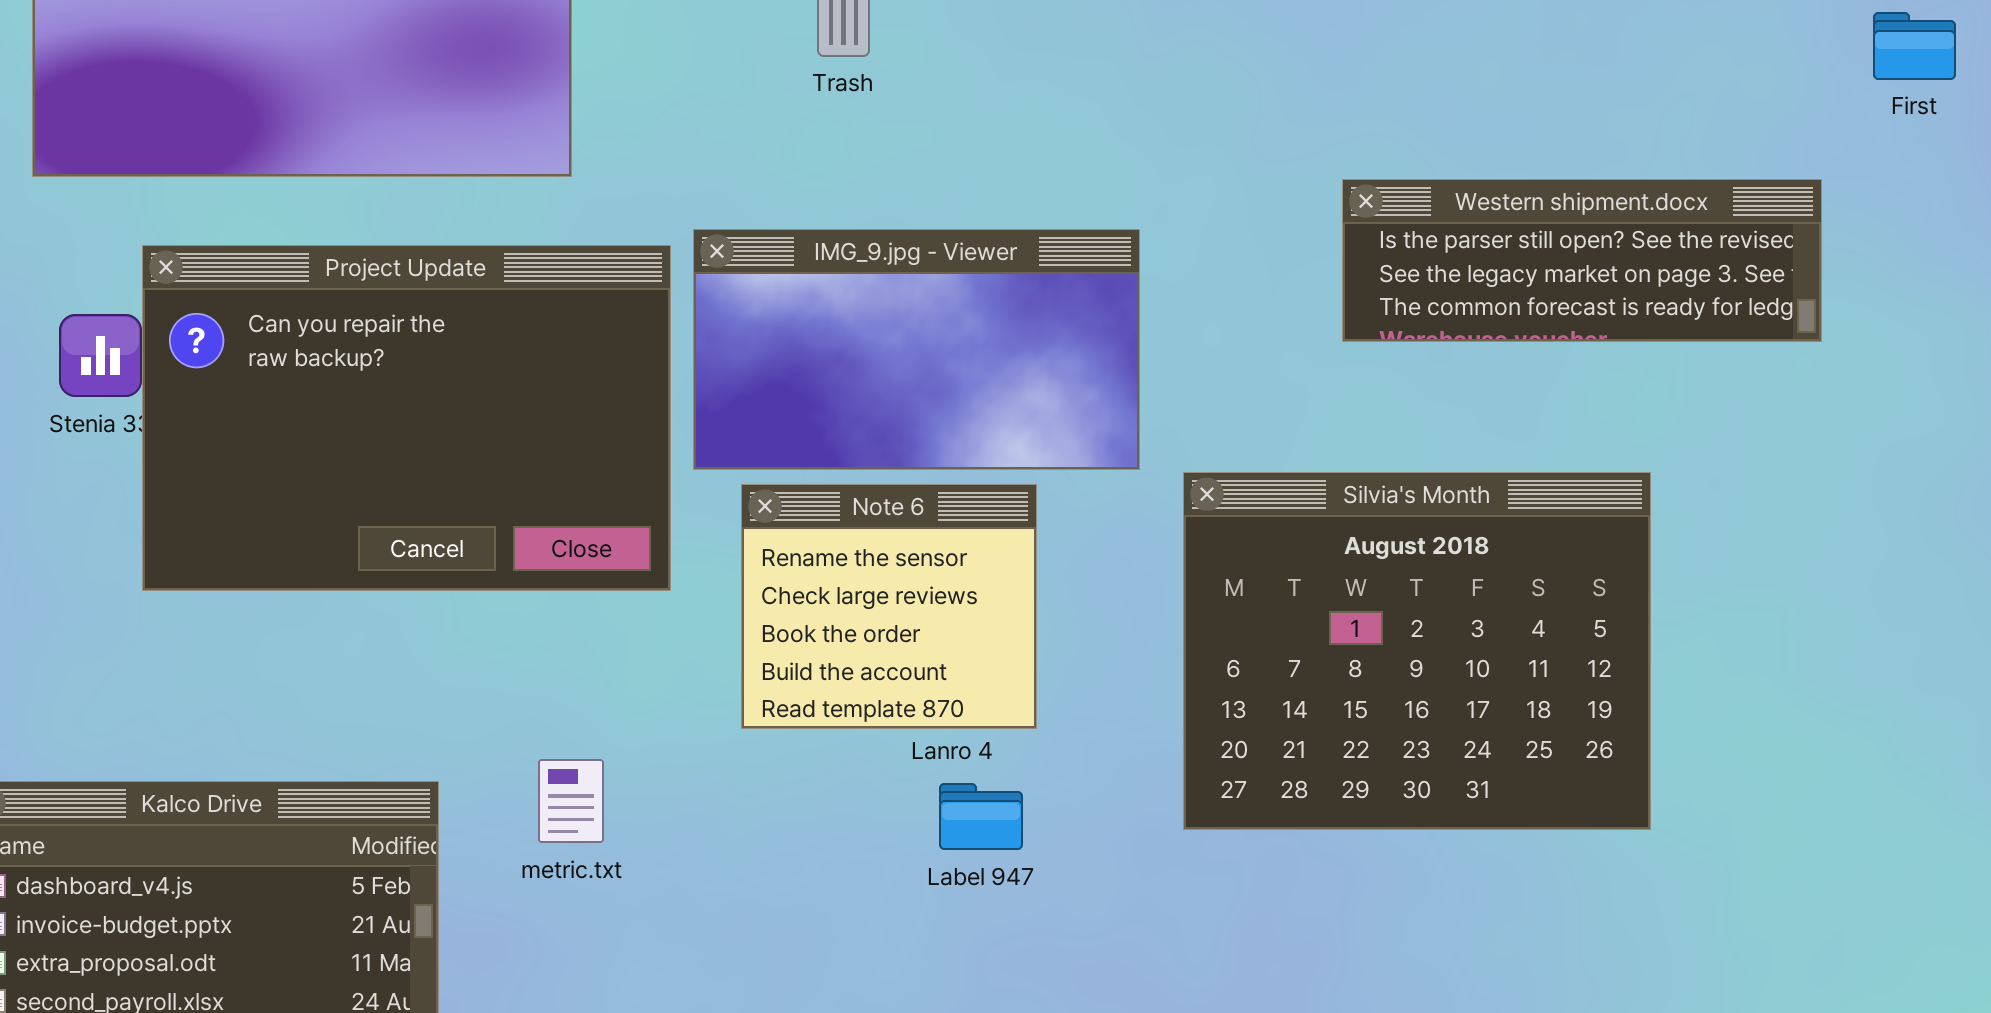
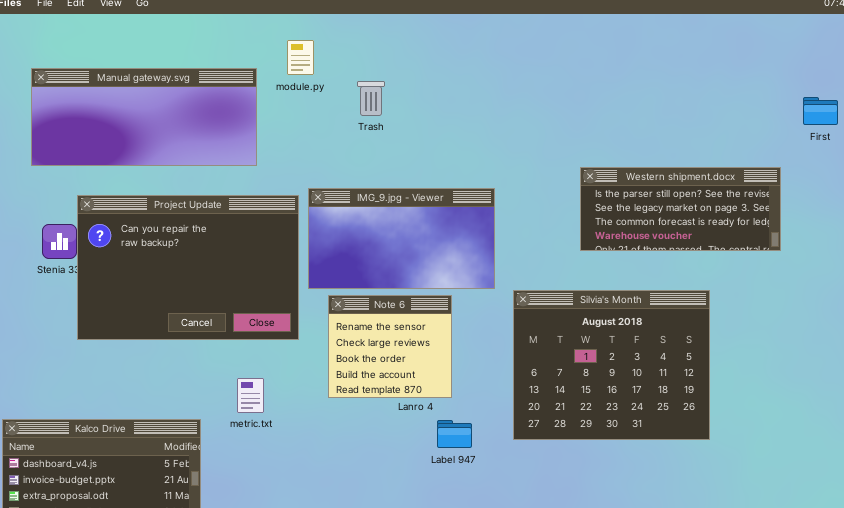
Western shipment.docx: [1342,179,1822,342] -> [580,167,781,251], resized
metric.txt: [538,759,604,843] -> [237,378,264,413], moved
Label 947: [939,783,1023,850] -> [437,420,472,448], moved

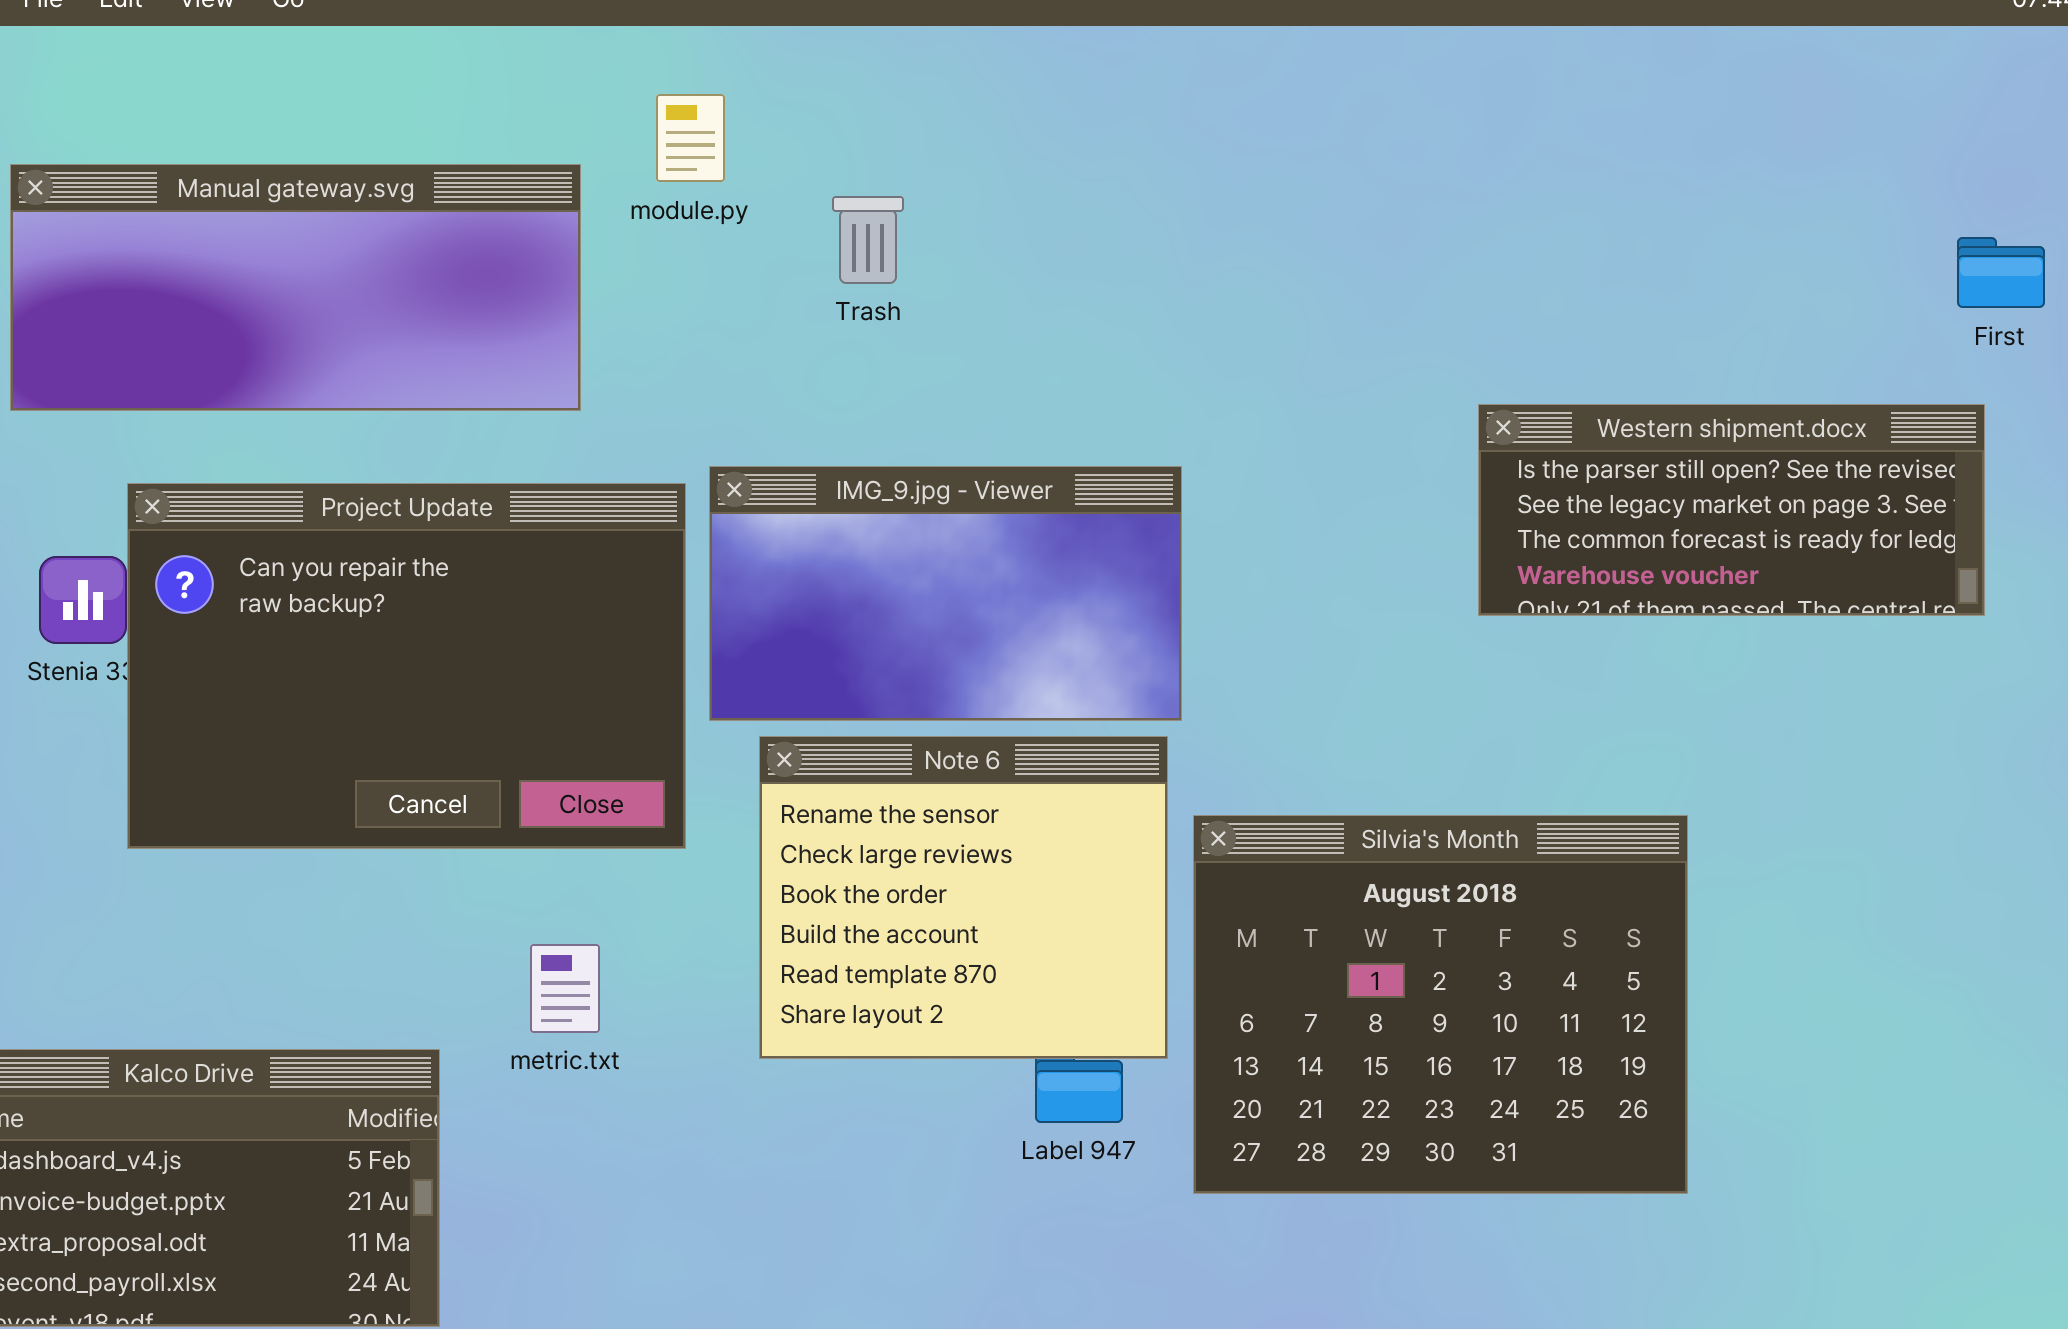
Western shipment.docx: [580,167,781,251] -> [1478,404,1985,616], moved
Silvia's Month: [513,290,710,440] -> [1193,815,1688,1194], moved
Note 6: [328,295,452,398] -> [759,736,1168,1059], resized

